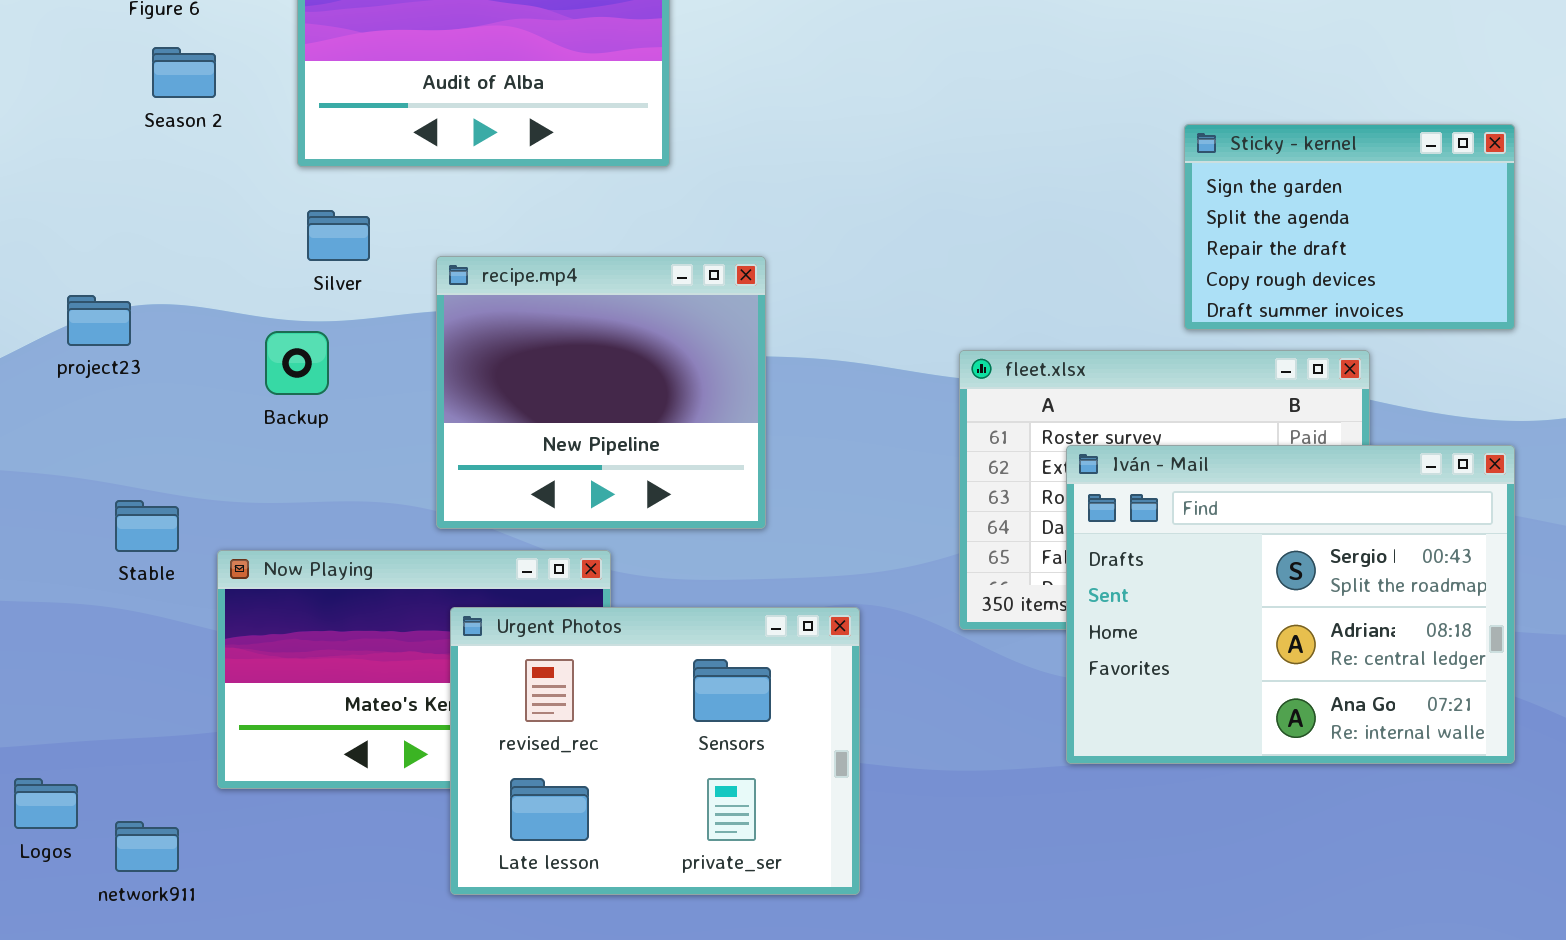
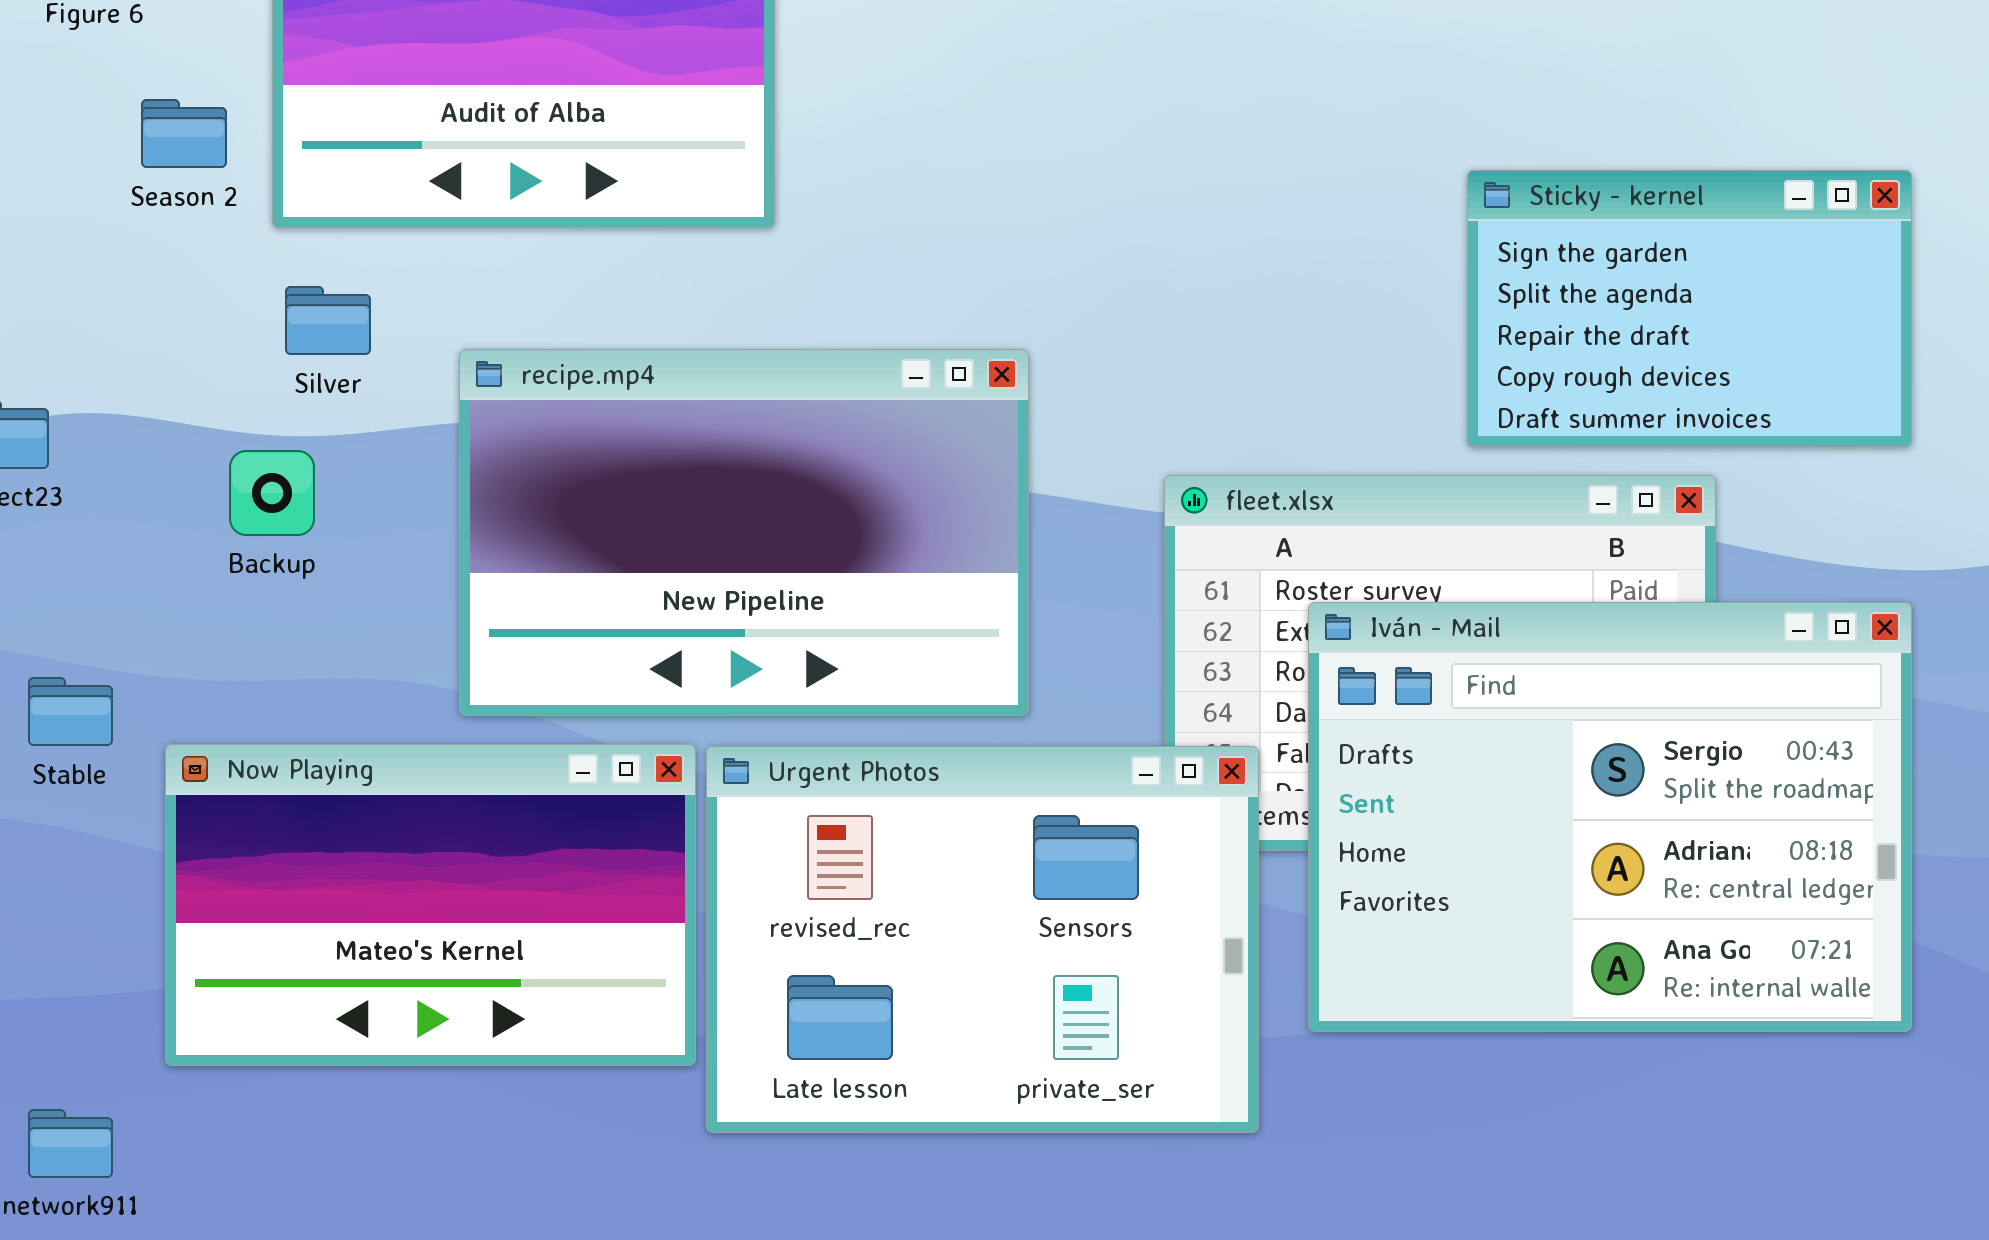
Season 2: [152,47,216,98] -> [141,99,227,168], moved
recipe.mp4: [436,256,766,529] -> [459,349,1029,716], resized
Urgent Photos: [450,607,860,895] -> [706,746,1259,1133], moved

